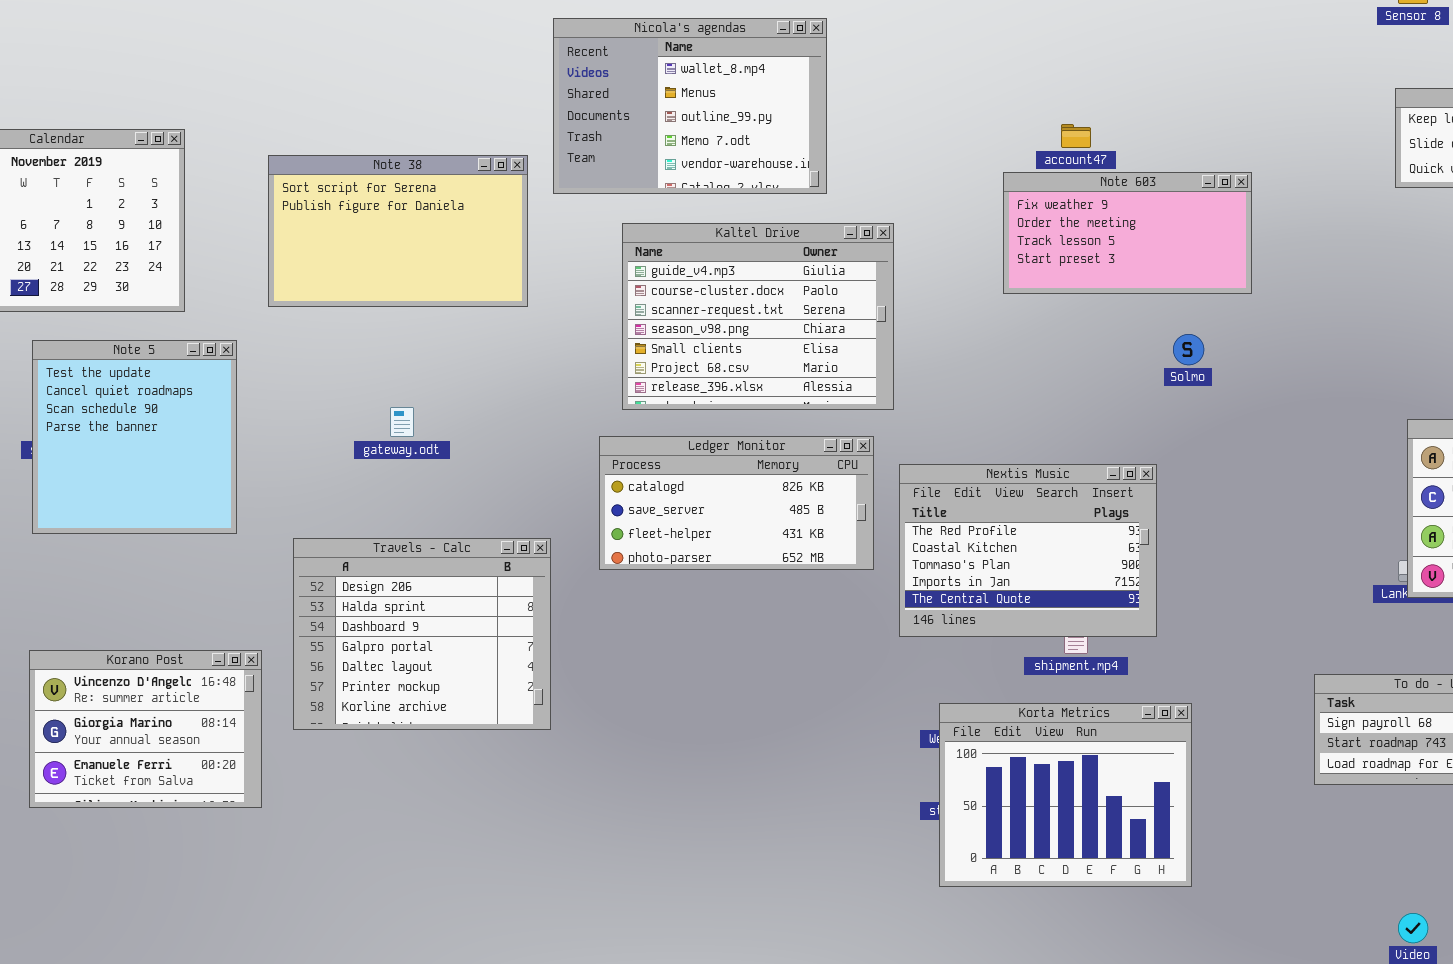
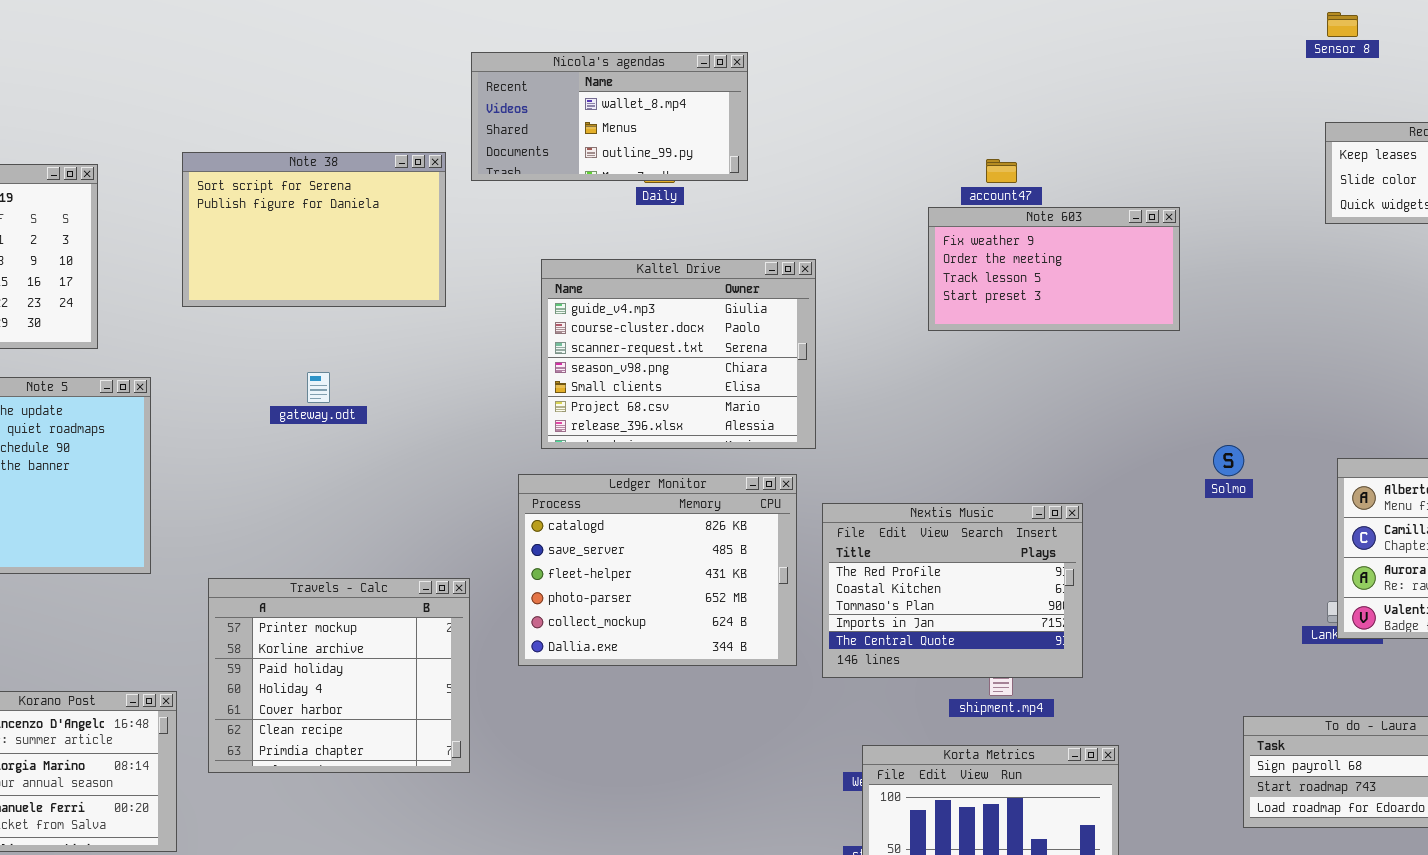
Nicola's agendas: [553,18,827,194] -> [471,52,748,181], resized
Note 38: [268,155,528,307] -> [182,152,446,307], moved
Solmo: [1173,334,1204,365] -> [1213,445,1244,476], moved
gateway.odt: [390,407,414,437] -> [307,372,330,403], moved
Ledger Monitor: [599,436,874,570] -> [518,474,797,666], resized
Travels - Calc: [293,538,551,730] -> [208,578,470,773], scrolled down 5 rows

